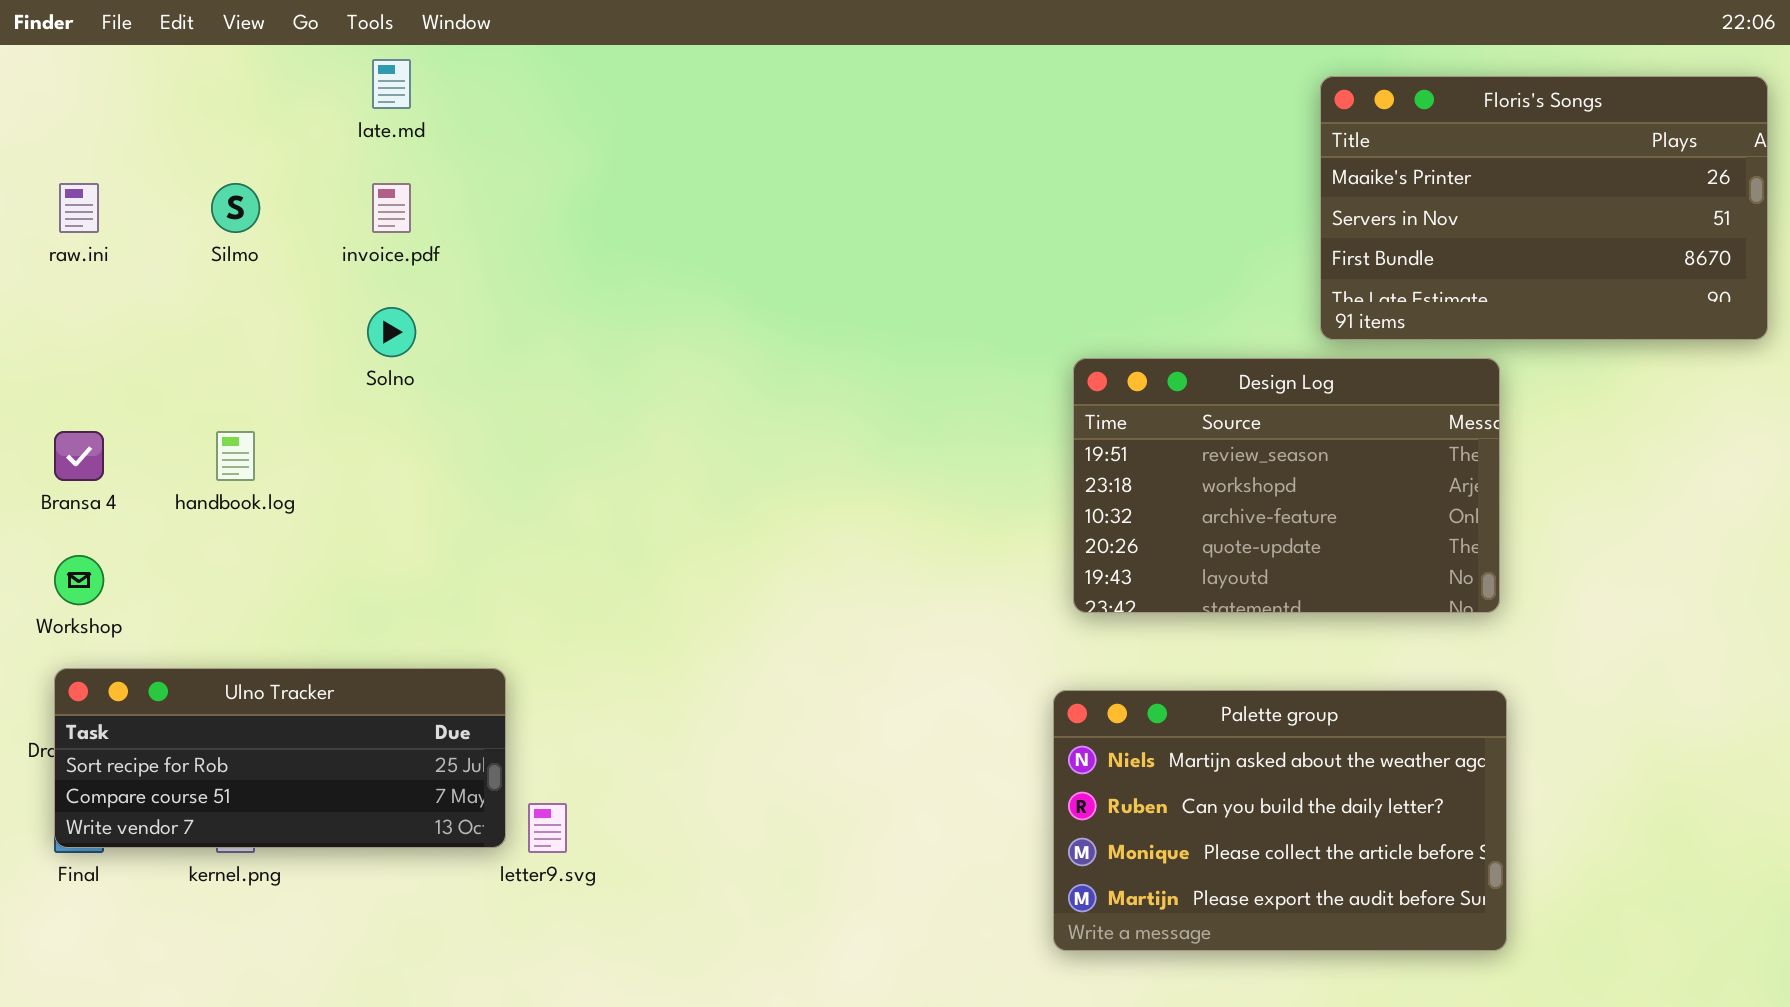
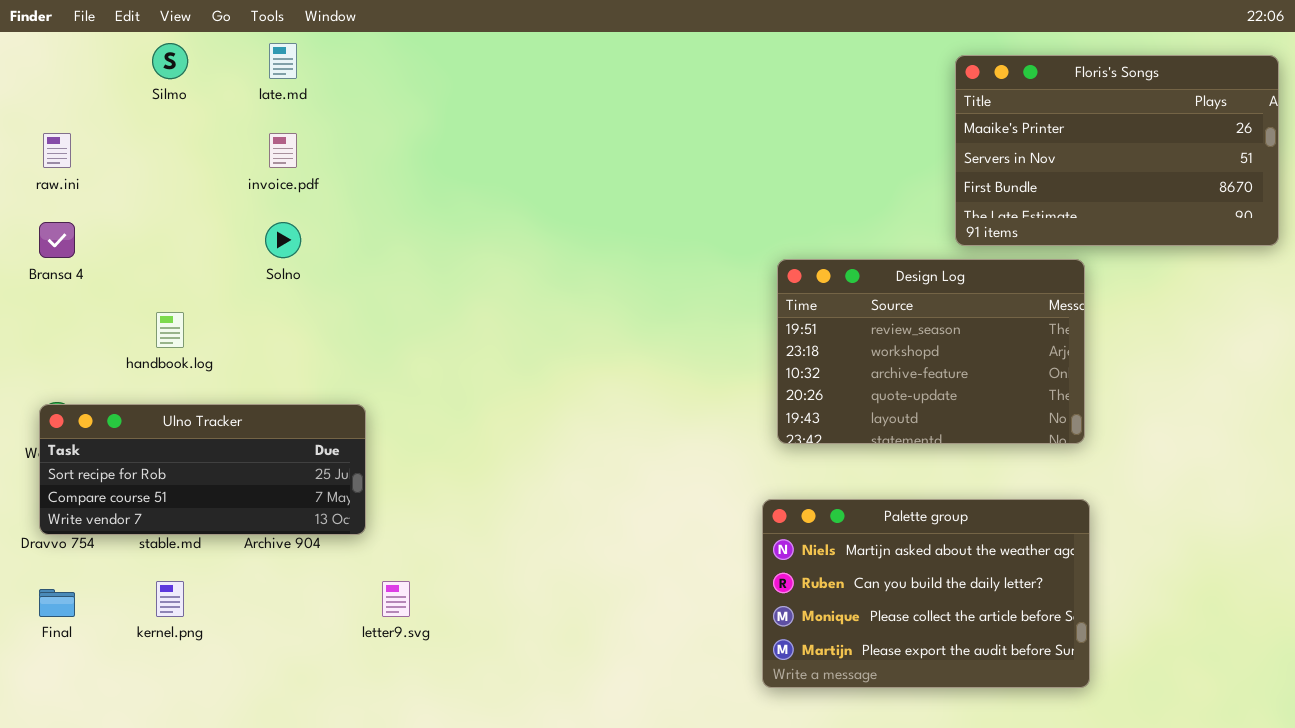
Silmo: [211,183,260,233] -> [152,43,188,79], moved
Bransa 4: [54,431,104,481] -> [39,222,75,258], moved
Ulno Tracker: [54,668,506,848] -> [39,404,366,535], moved

